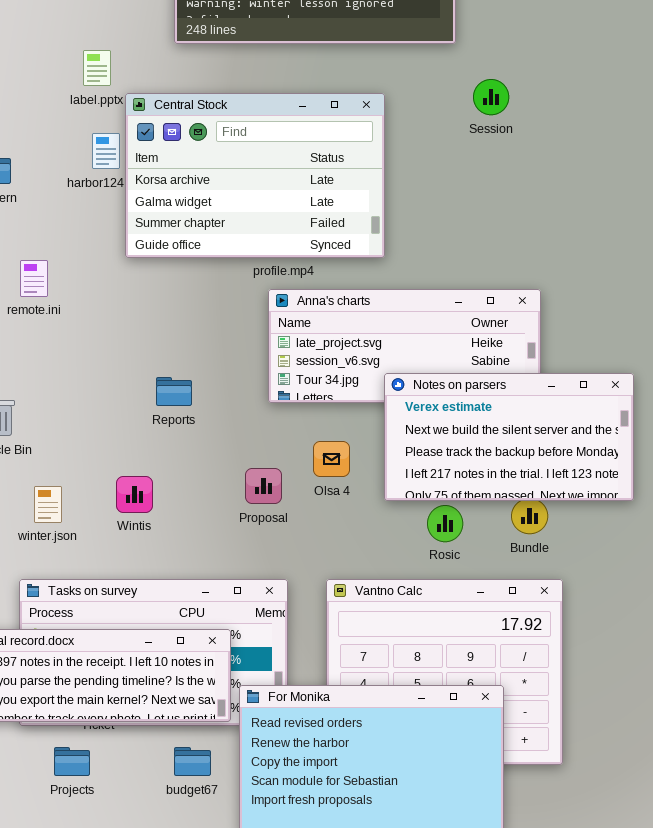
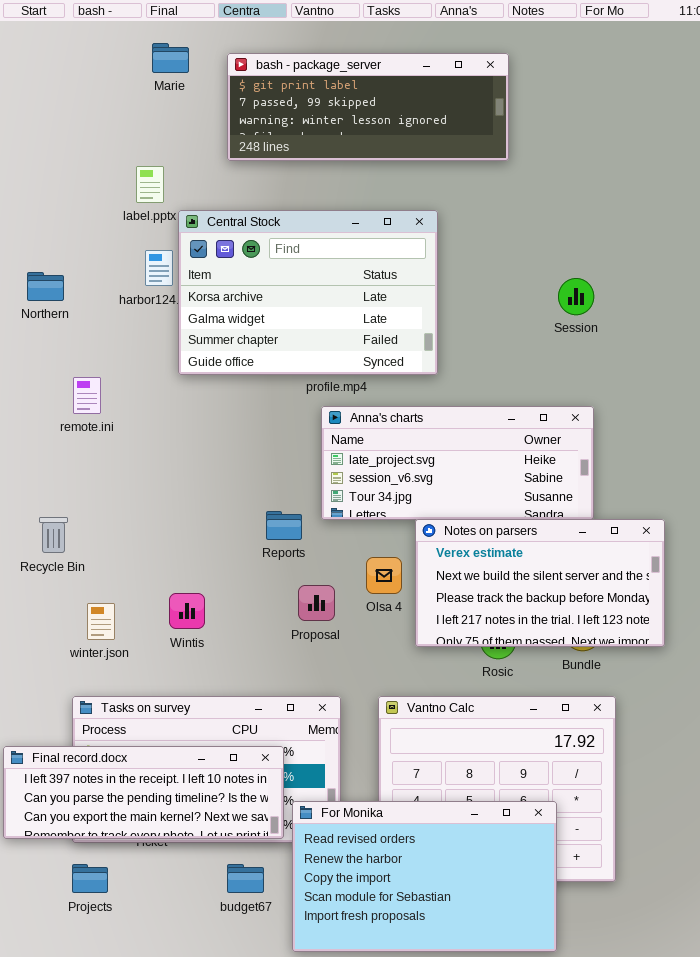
Session: [473,79,509,115] -> [558,278,594,315], moved
Notes on parsers: [384,373,634,501] -> [415,519,665,647], moved
Reports: [156,377,192,406] -> [266,511,302,540], moved
Projects: [54,747,90,776] -> [72,864,108,893], moved

